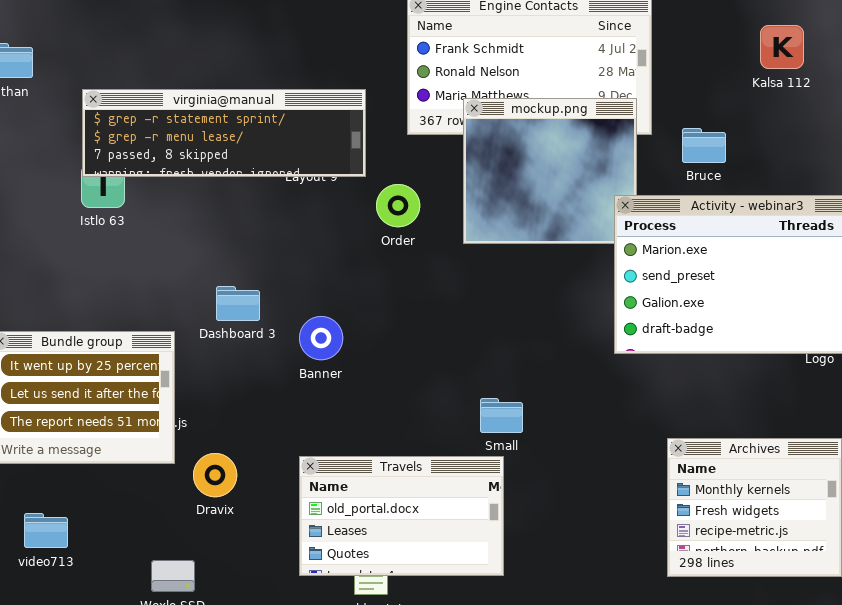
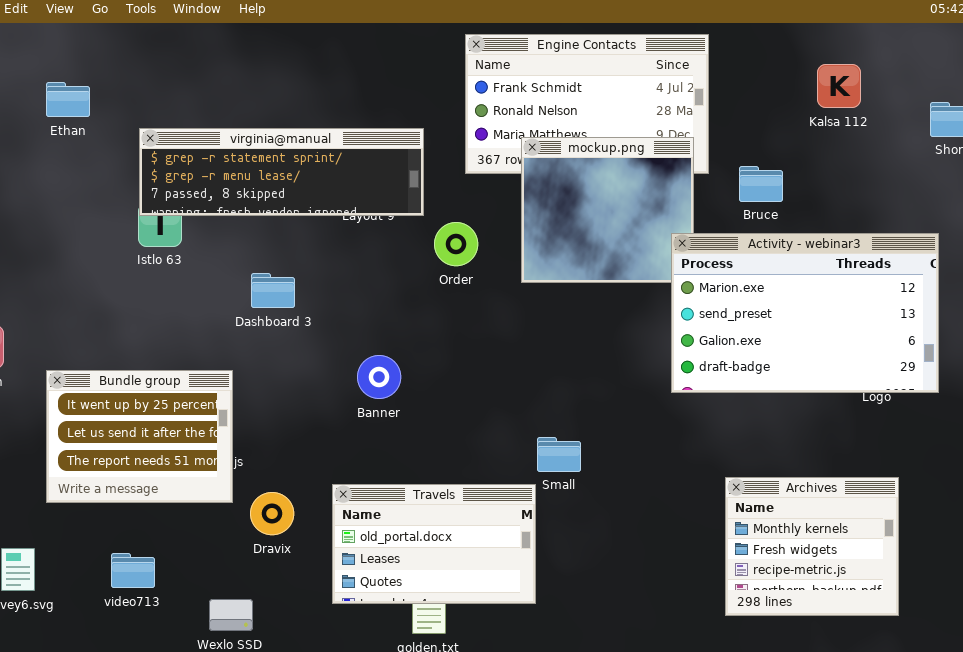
Dashboard 3: [216,286,260,321] -> [251,273,295,308], moved
Travels: [299,456,504,576] -> [332,484,536,604], moved
video713: [24,513,68,548] -> [111,553,155,588], moved

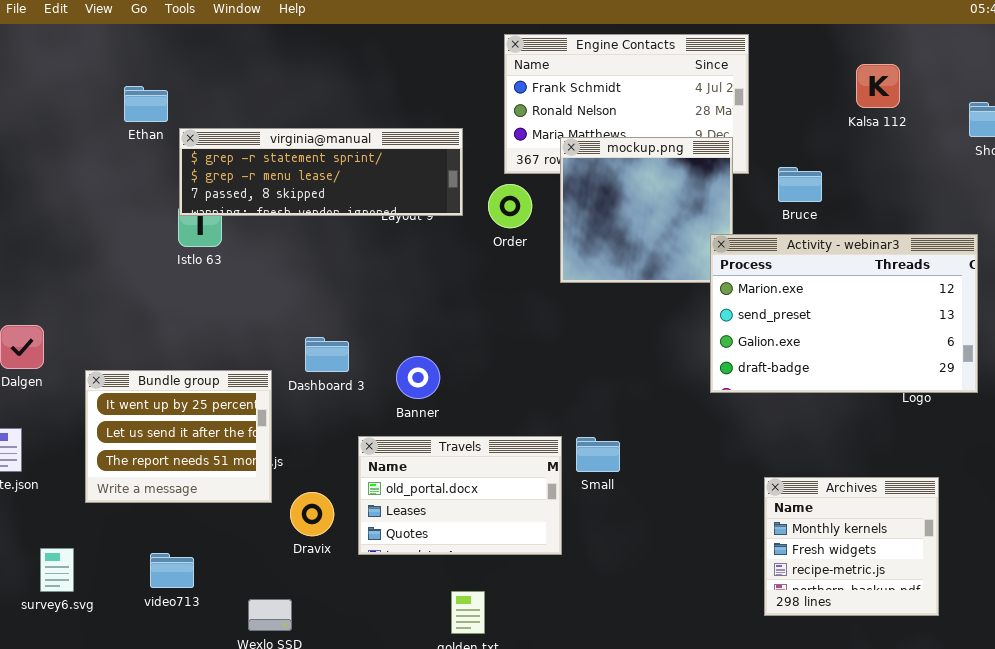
Ethan: [46,82,90,117] -> [124,86,168,122], moved
Order: [434,222,478,266] -> [488,184,532,228], moved
Dashboard 3: [251,273,295,308] -> [305,337,349,372], moved
Travels: [332,484,536,604] -> [358,436,562,555], moved

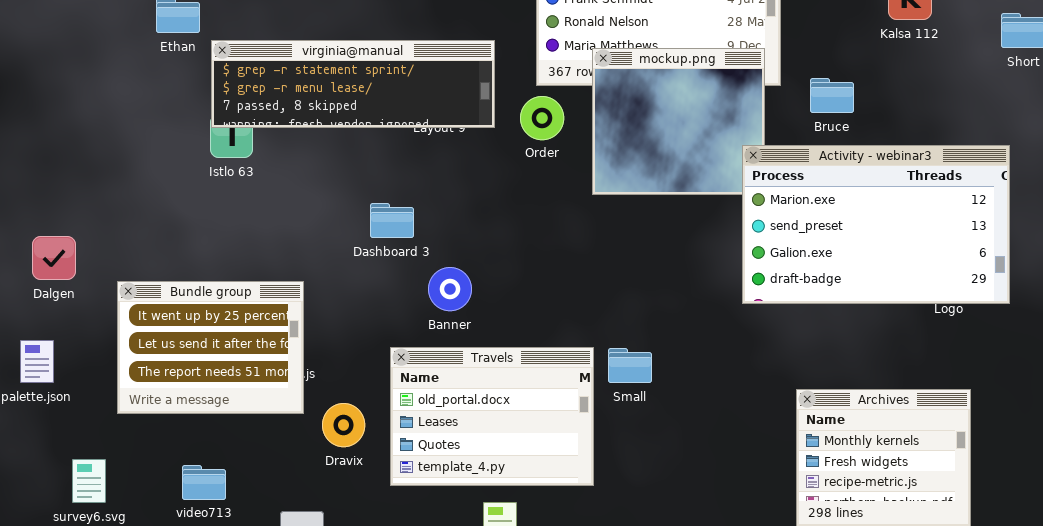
Dashboard 3: [305,337,349,372] -> [370,203,414,238], moved
Travels: [358,436,562,555] -> [390,347,594,486], resized

